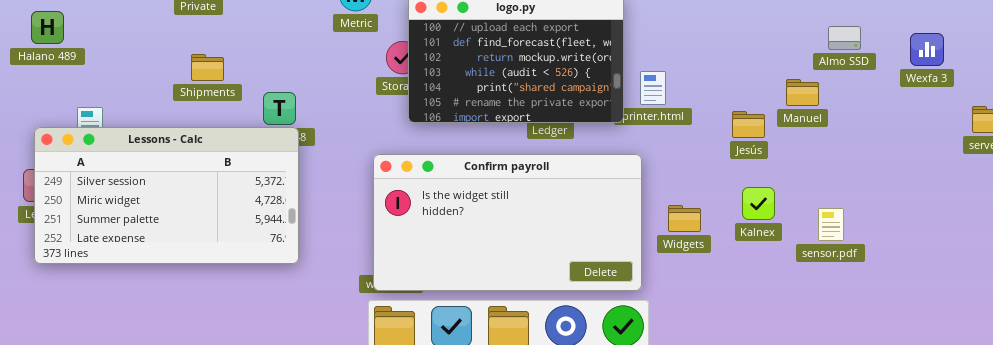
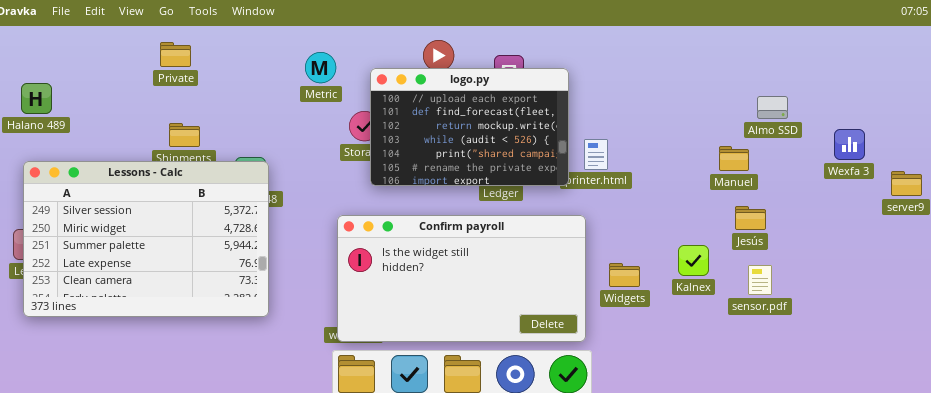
Wexfa 3: [910,33,944,66] -> [834,129,865,160], moved
Jesús: [732,111,765,138] -> [735,206,766,230], moved
Lessons - Calc: [34,127,299,264] -> [23,161,269,317], resized

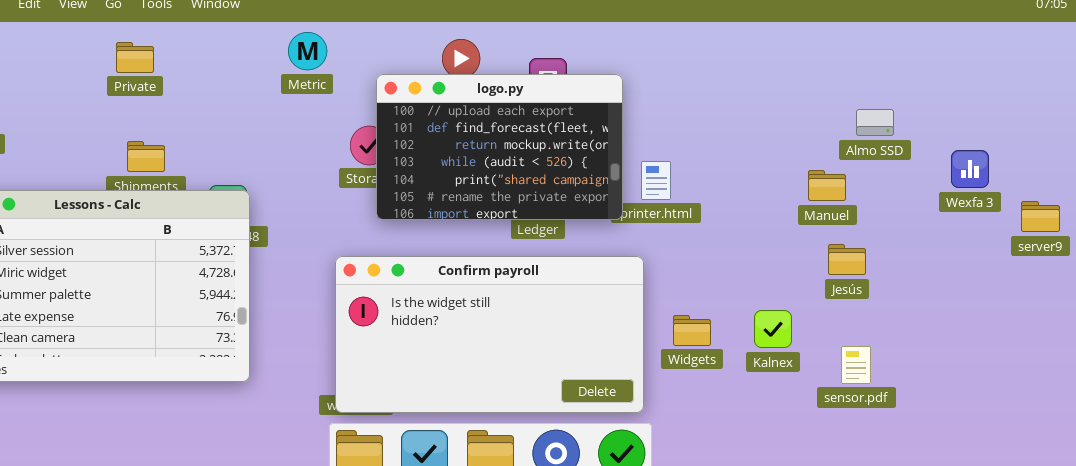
Metric: [305,52,336,83] -> [288,32,327,70], moved
Kalnex: [678,245,709,276] -> [754,310,792,348], moved
sensor.pdf: [748,265,772,295] -> [841,346,871,384], moved

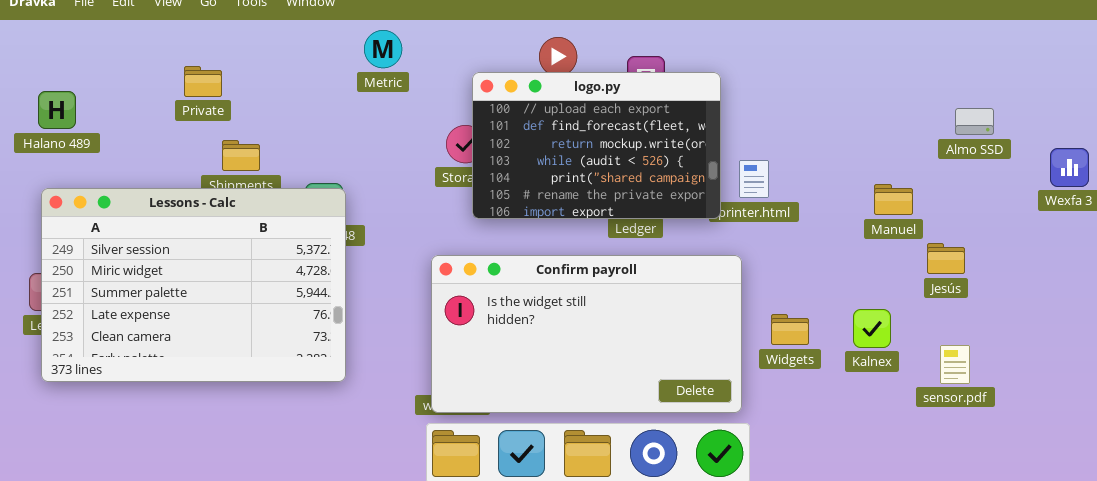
Metric: [288,32,327,70] -> [364,30,402,68], moved
Private: [116,42,154,73] -> [184,66,222,97], moved
Manuel: [808,170,846,201] -> [874,184,913,215], moved

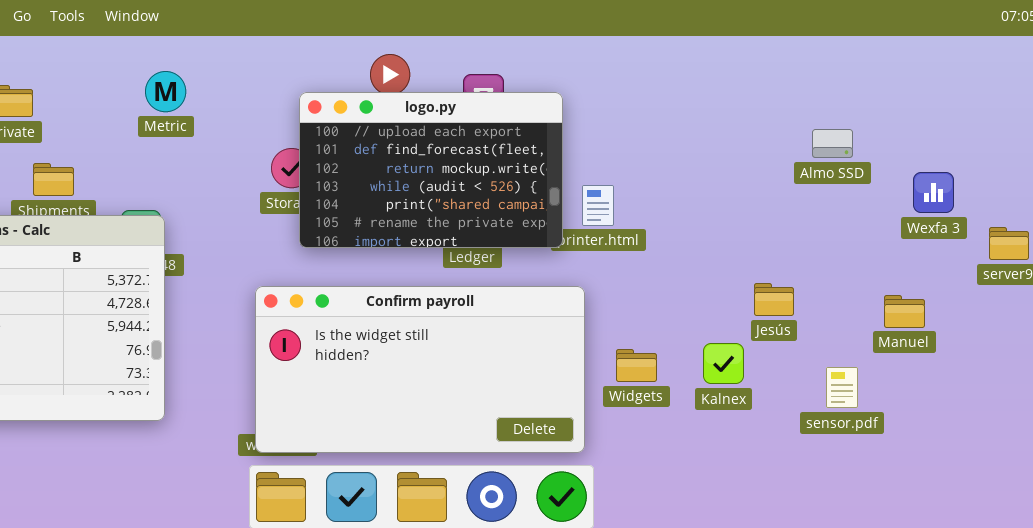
Metric: [364,30,402,68] -> [145,71,186,112], moved
Manuel: [874,184,913,215] -> [884,295,925,328], moved
Jesús: [927,243,965,274] -> [754,283,794,316], moved
sensor.pdf: [940,345,970,384] -> [826,367,858,408], moved

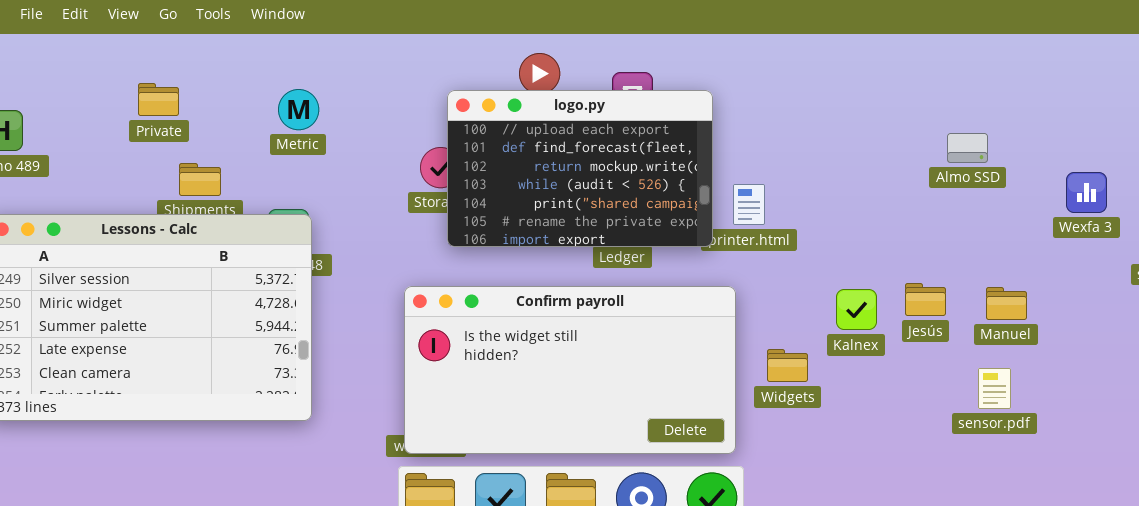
Metric: [145,71,186,112] -> [278,89,319,130], moved
Almo SSD: [812,129,853,158] -> [947,133,988,163], moved
Manuel: [884,295,925,328] -> [986,287,1027,320], moved
Kalnex: [703,343,744,384] -> [836,289,877,330], moved

